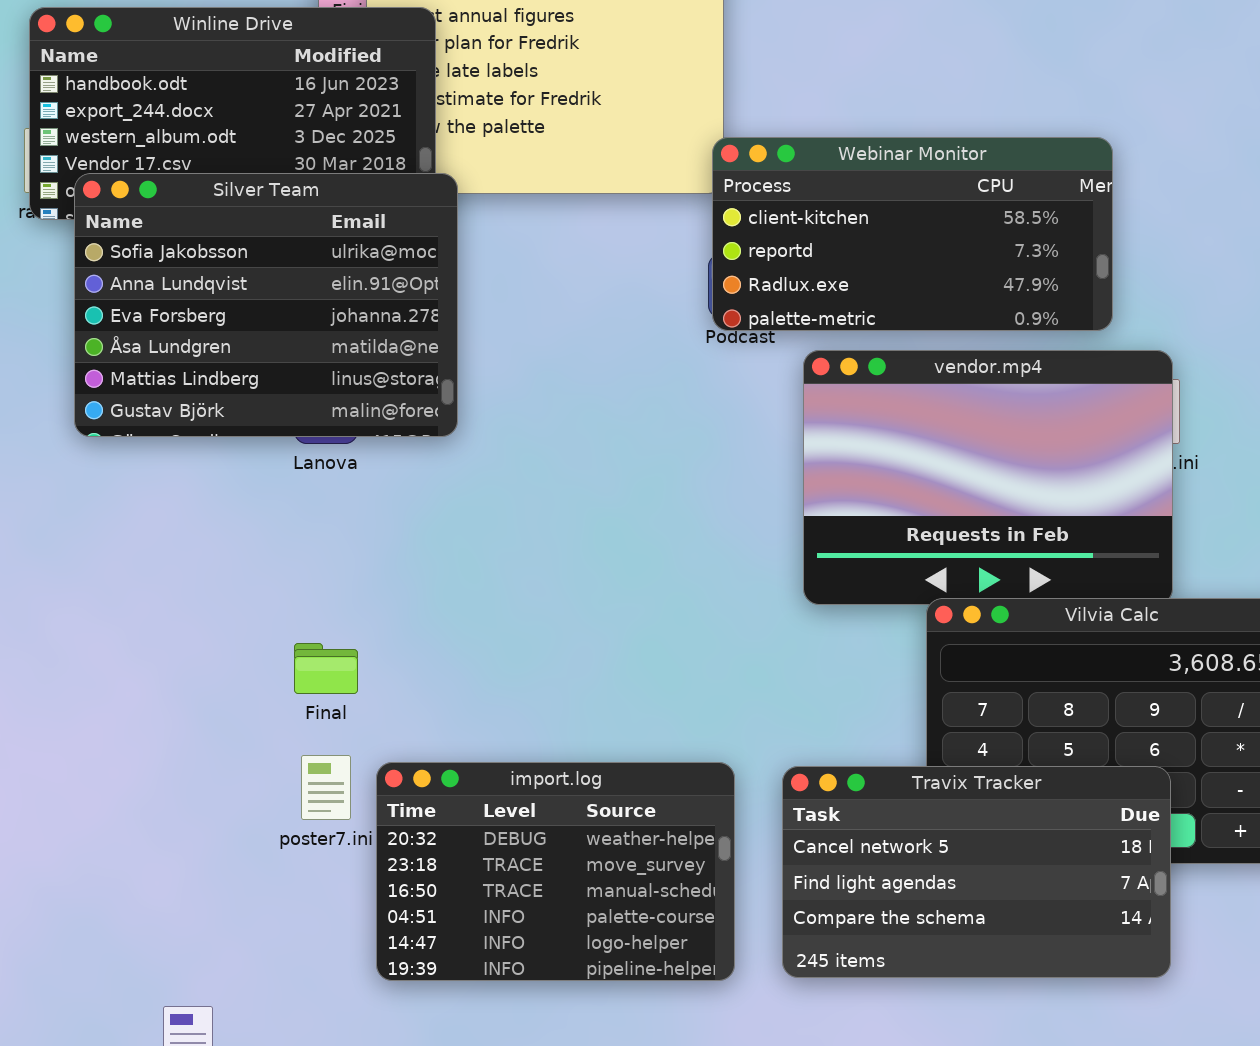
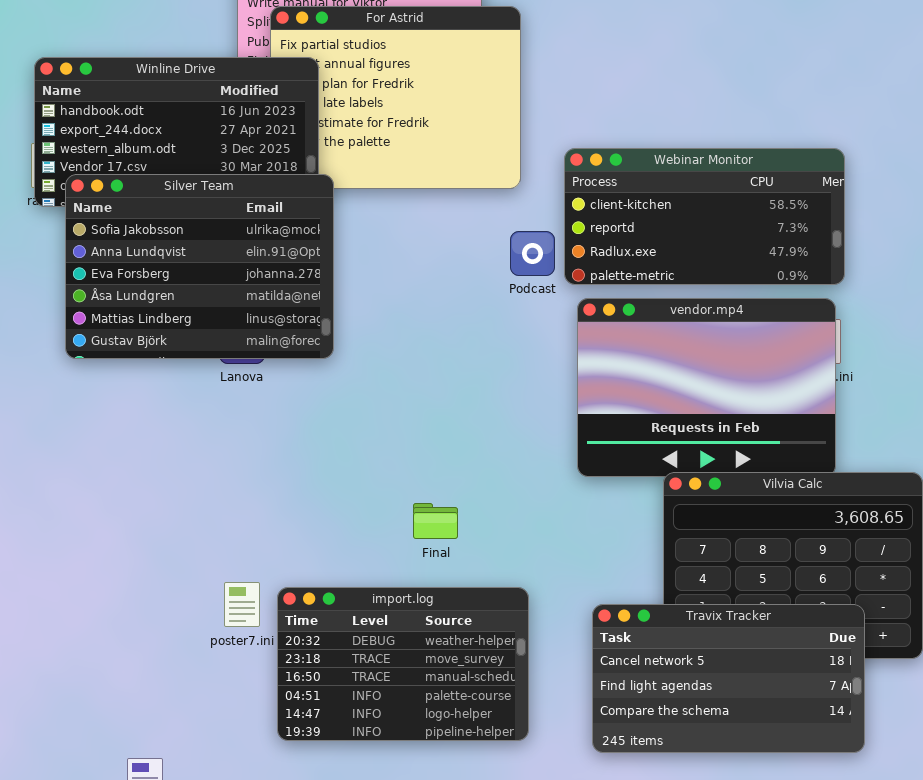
Webinar Monitor: [712,137,1113,331] -> [564,148,845,285], moved
Final: [294,643,358,694] -> [413,503,458,539], moved
Travix Tracker: [782,766,1171,978] -> [592,604,865,753], moved

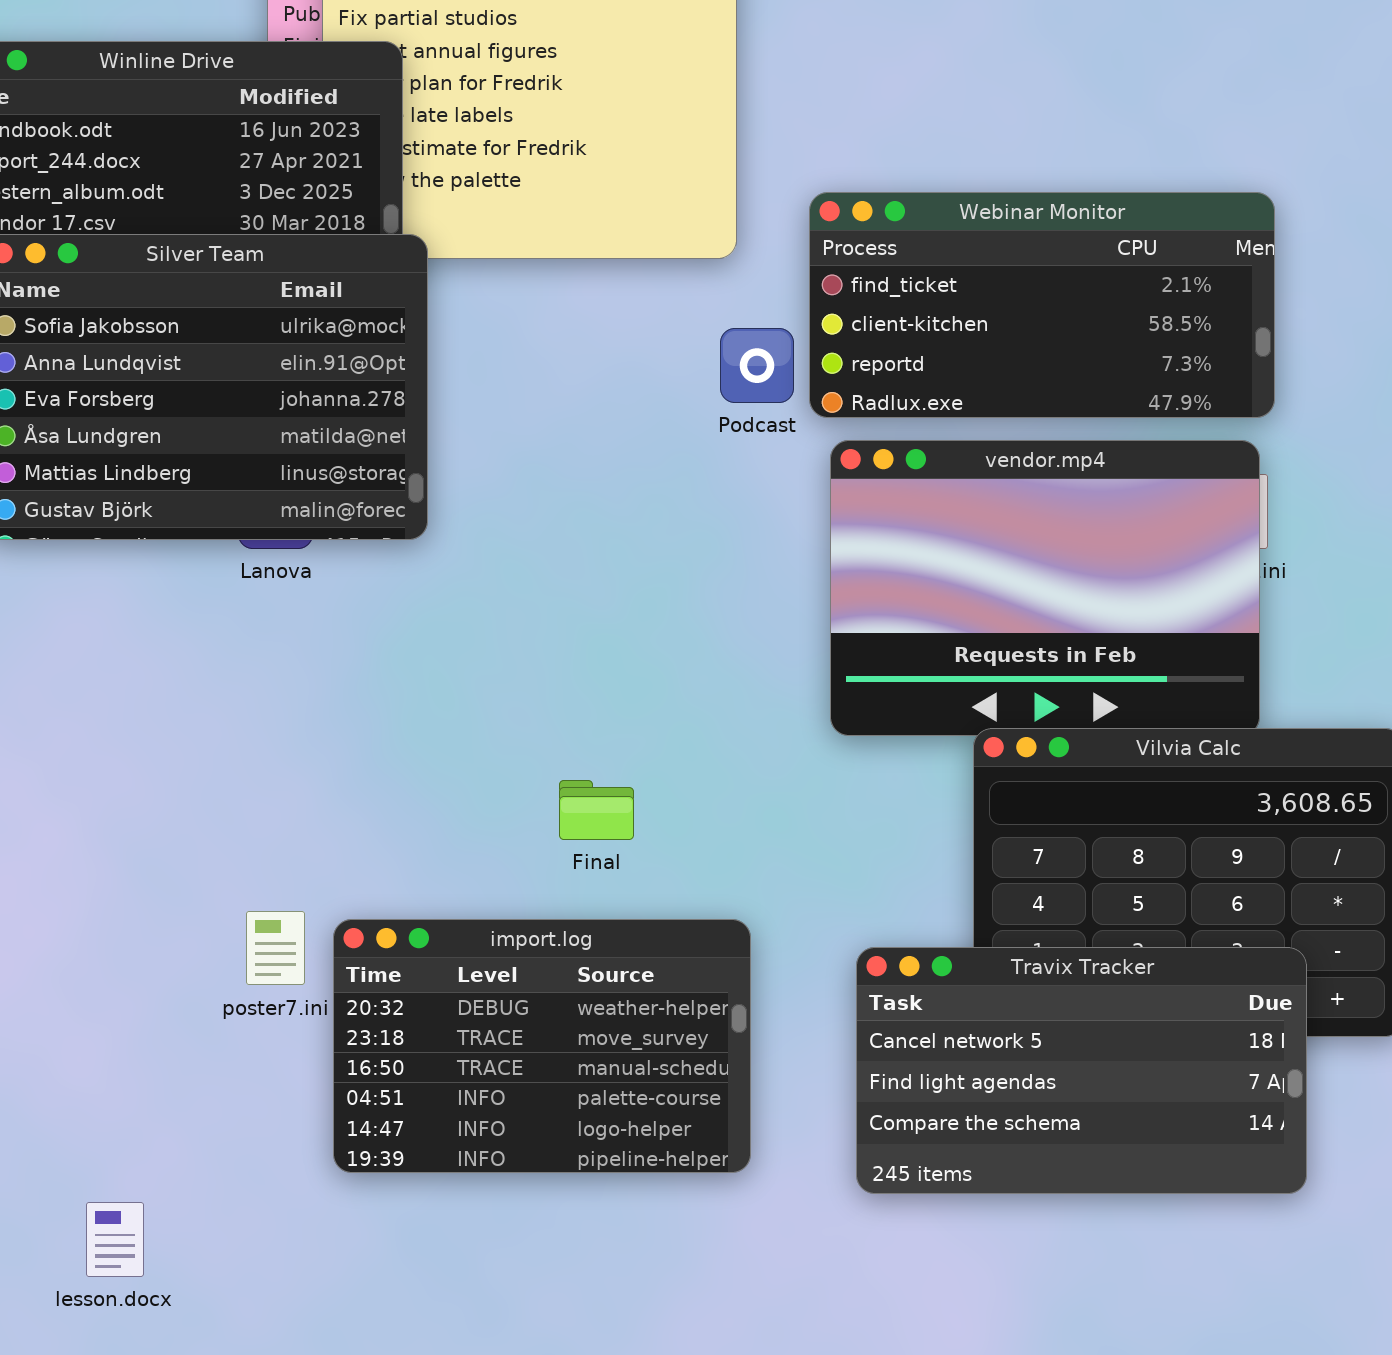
Webinar Monitor: [564,148,845,285] -> [809,192,1275,418], scrolled up 1 row

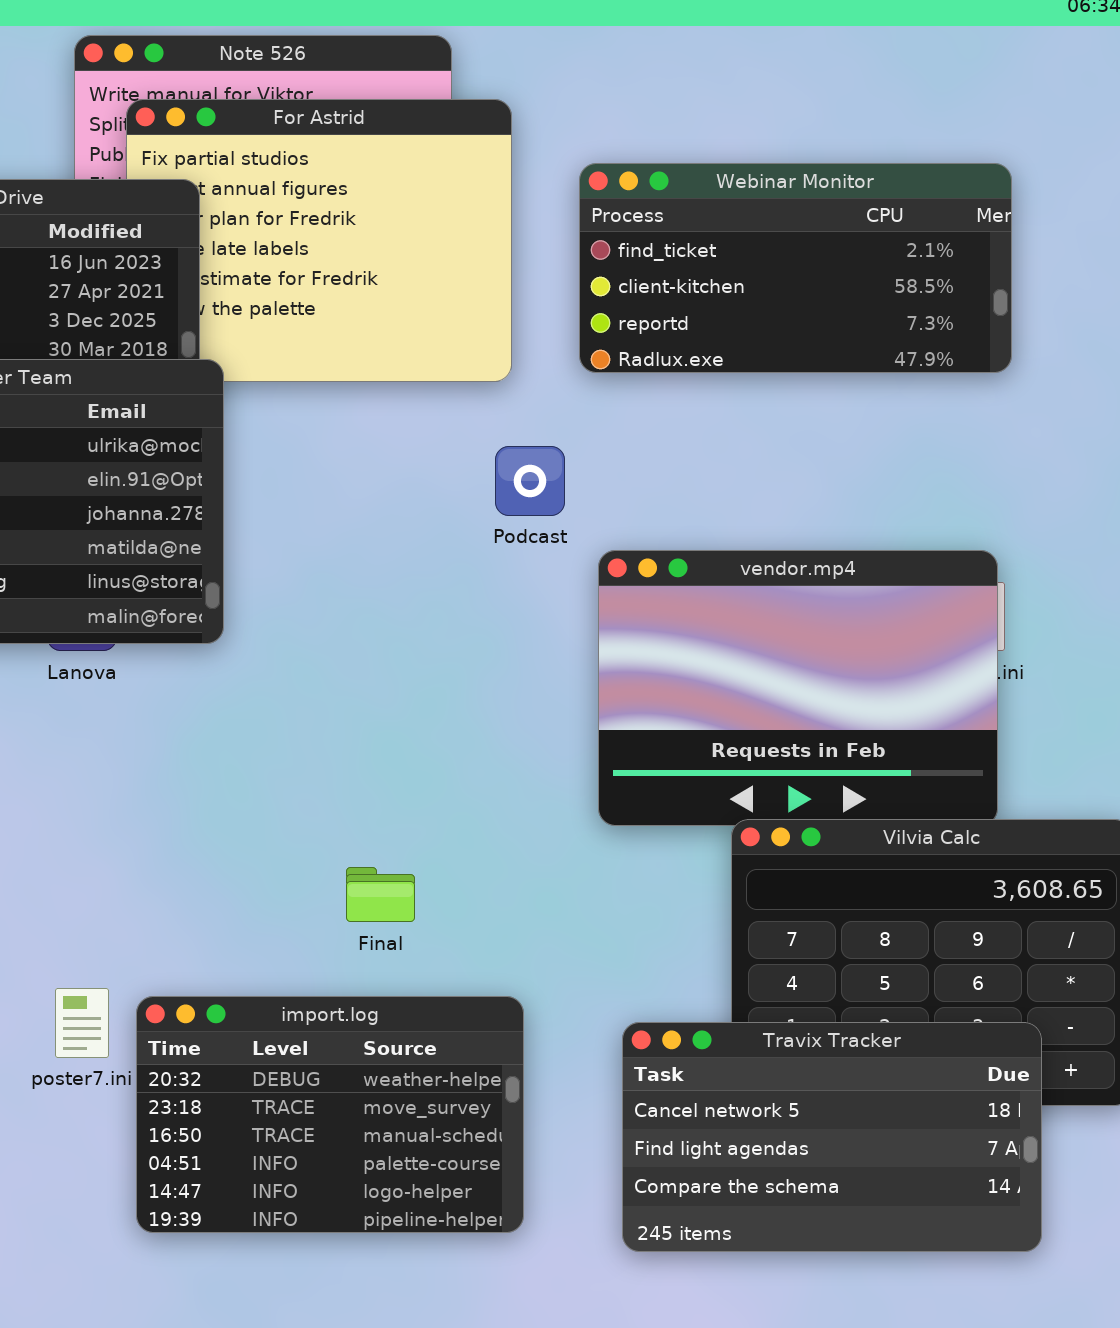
Webinar Monitor: [809,192,1275,418] -> [579,163,1012,373], moved

